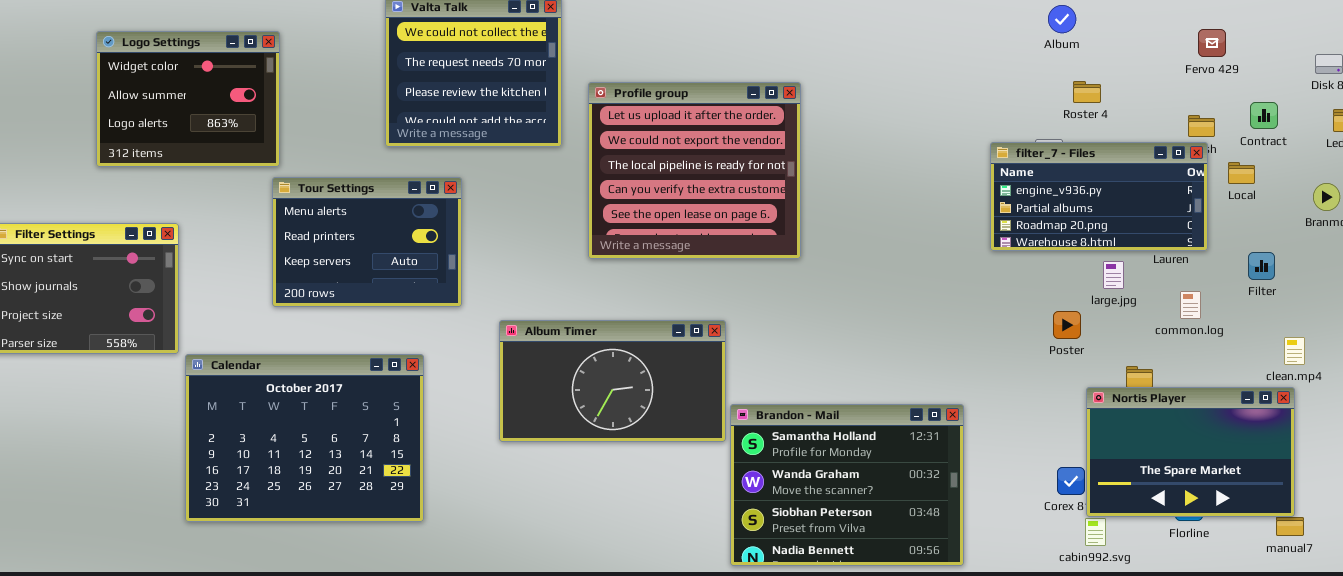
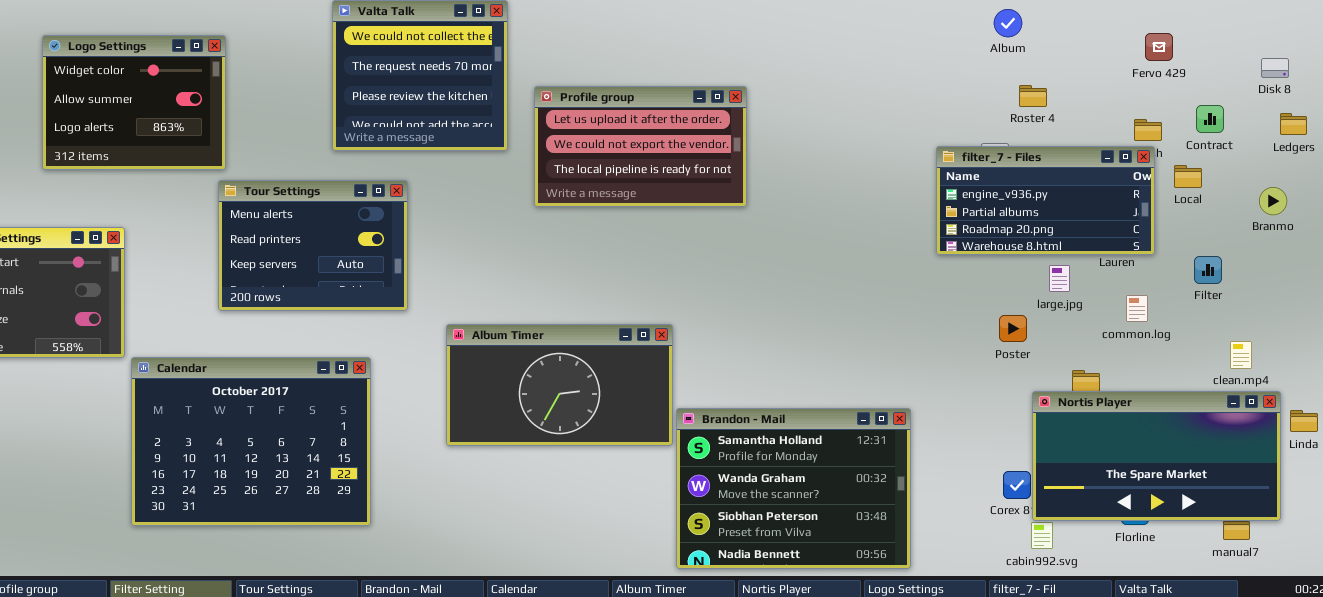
Profile group: [588,82,801,259] -> [534,86,747,207], resized
Nortis Player: [1086,387,1295,517] -> [1032,391,1281,521], resized

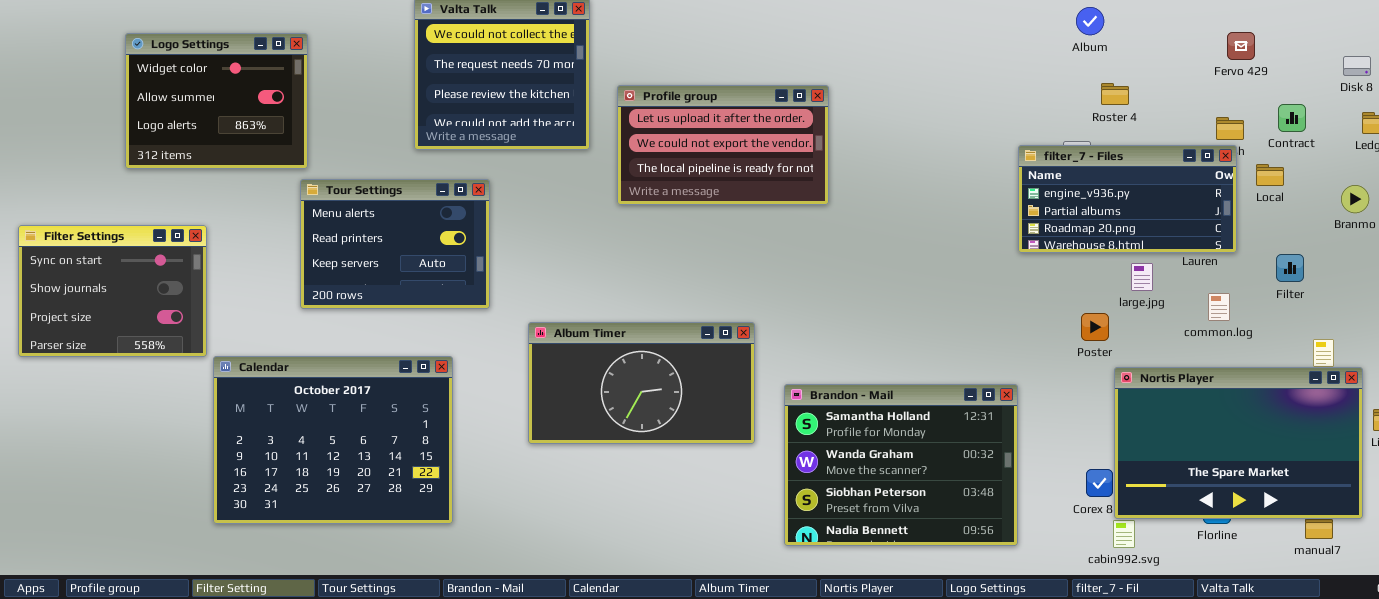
Nortis Player: [1032,391,1281,521] -> [1114,367,1363,519], resized
Brandon - Mail: [676,408,911,569] -> [784,384,1018,546], moved

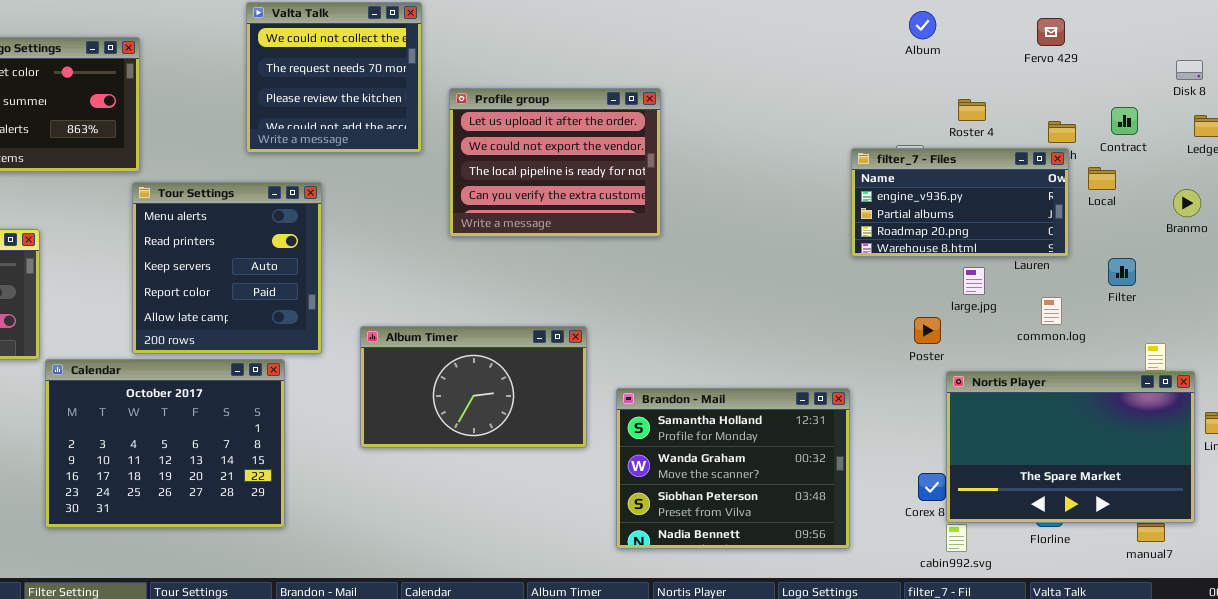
Fervo 429: [1227,32,1255,60] -> [1037,18,1065,46], moved
Roster 4: [1101,83,1129,105] -> [958,99,986,121], moved
Profile group: [617,85,829,205] -> [449,88,661,237], resized
Tour Settings: [300,179,490,309] -> [132,182,322,354], resized

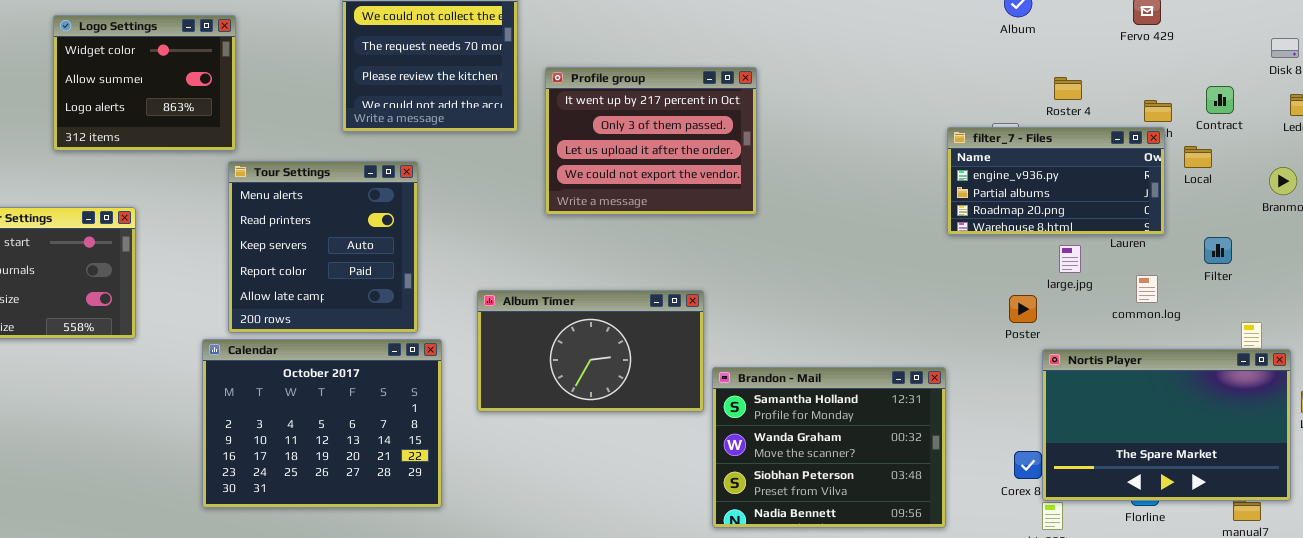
Profile group: [449,88,661,237] -> [545,67,757,215], scrolled up 2 rows
Album Timer: [360,326,587,448] -> [477,290,704,412], moved
Calendar: [45,359,285,528] -> [202,339,442,508], moved

